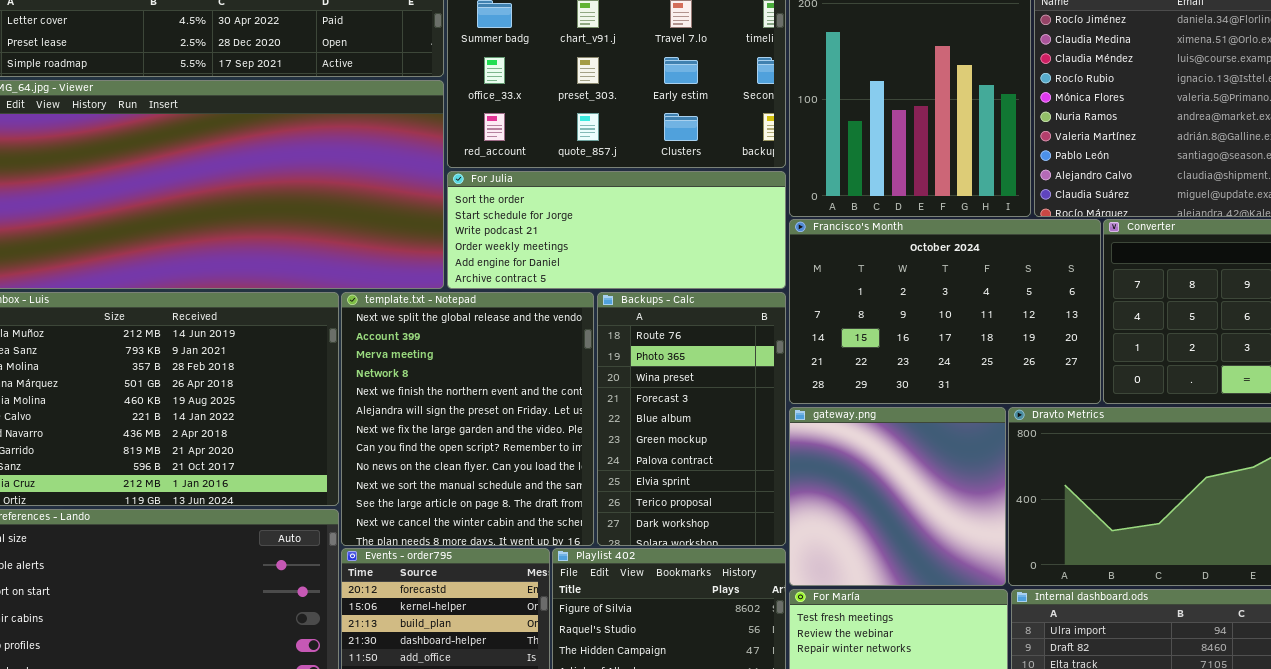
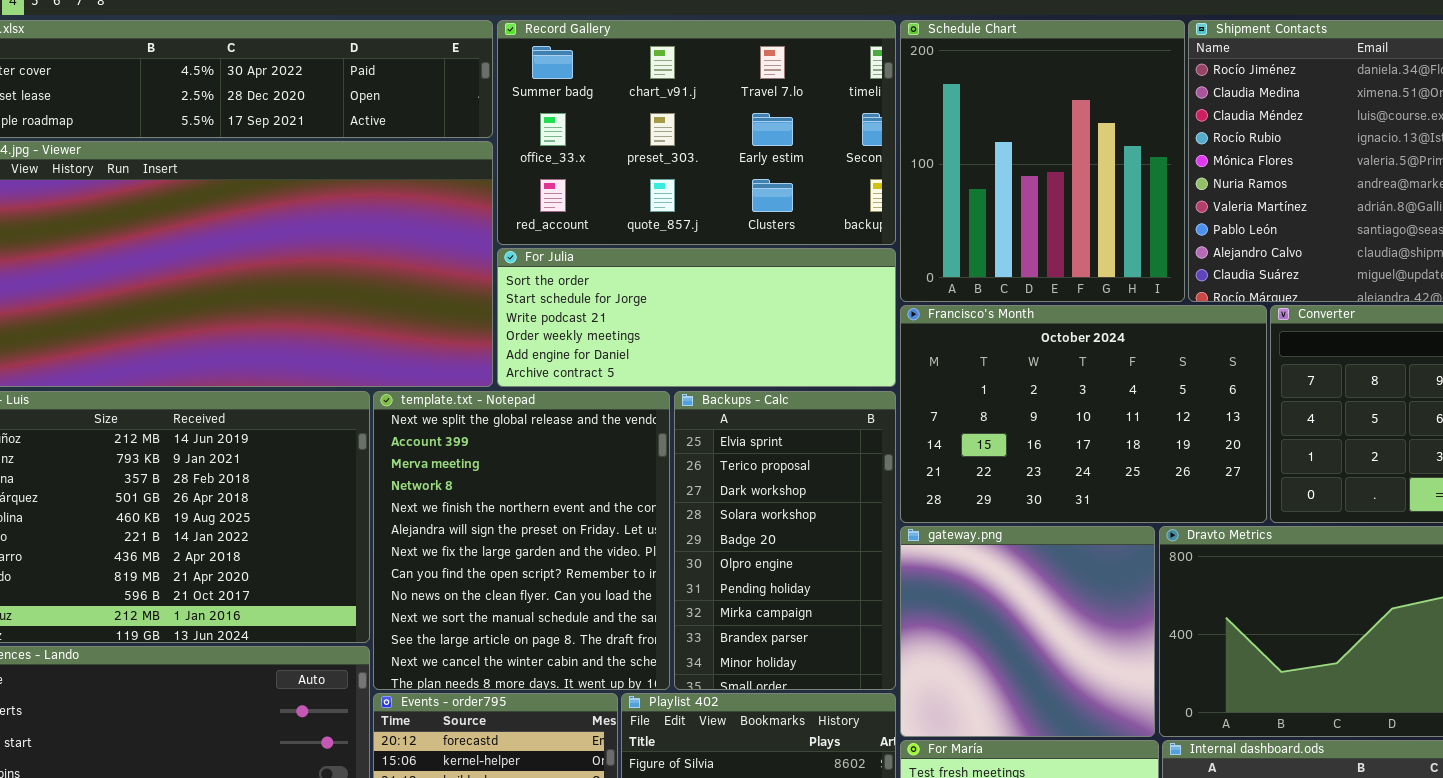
Backups - Calc: [597,292,786,546] -> [674,391,896,690], scrolled down 7 rows

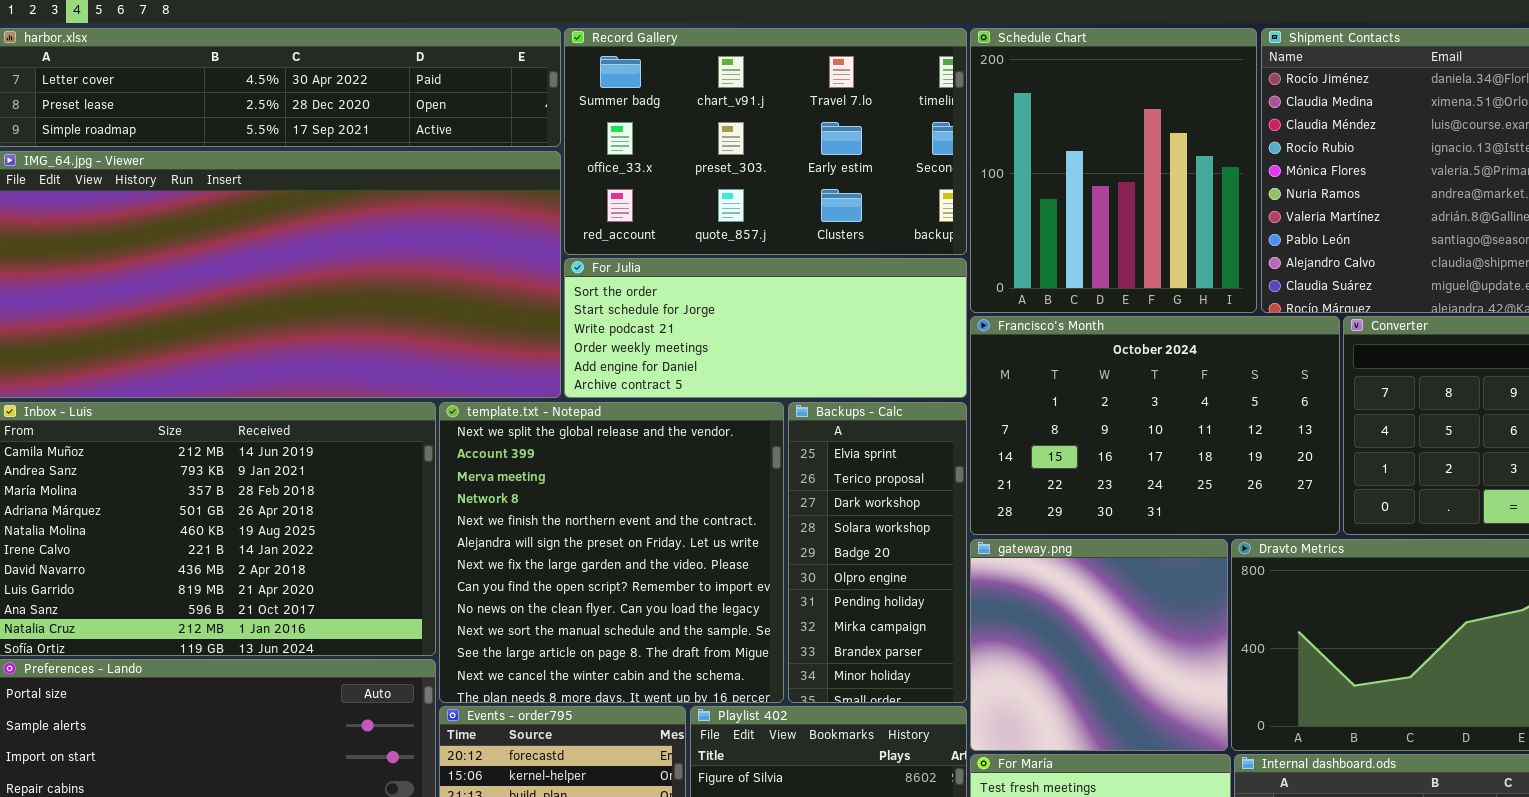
template.txt - Notepad: [373,391,670,690] -> [439,402,784,703], resized
Backups - Calc: [674,391,896,690] -> [788,402,967,703], resized

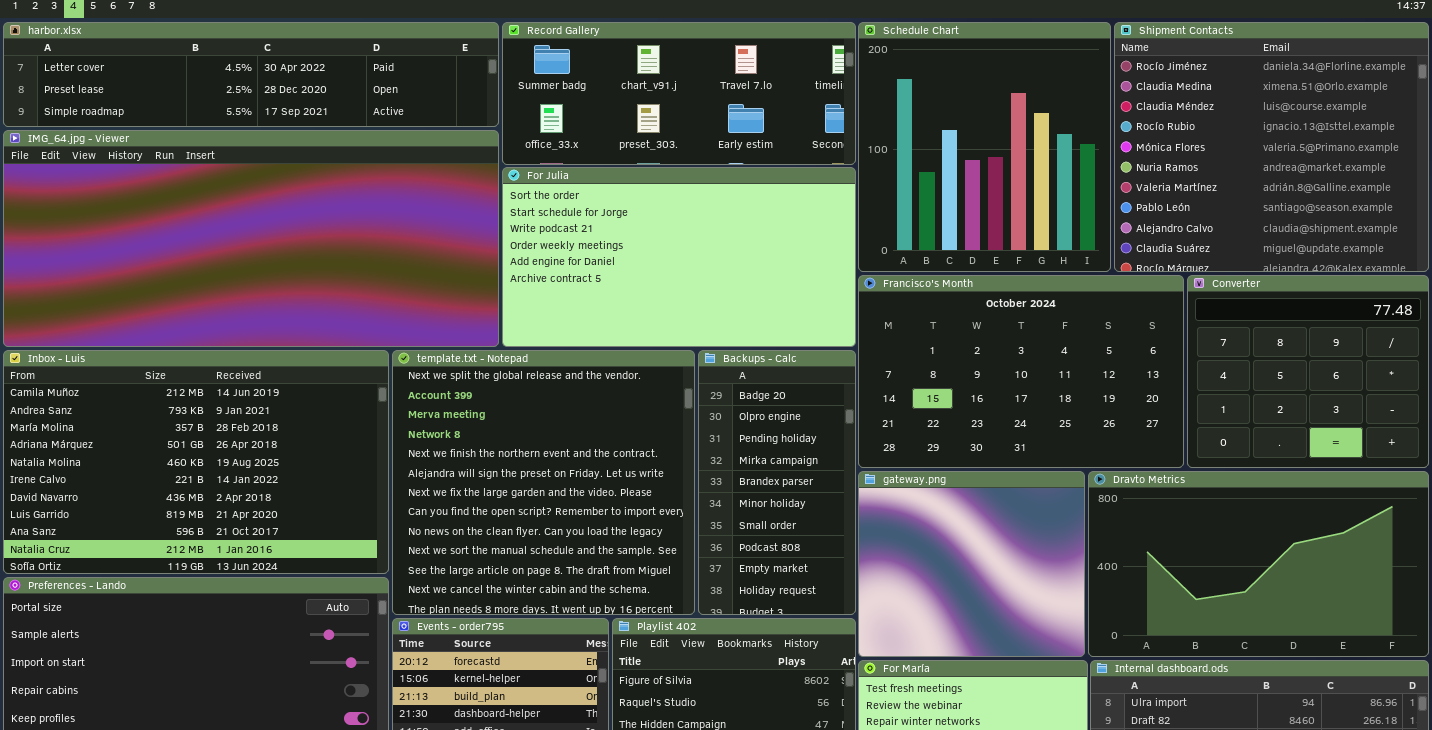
Record Gallery: [564,28,967,255] -> [502,22,856,165], resized
For Julia: [564,258,967,398] -> [502,167,856,347], resized
Backups - Calc: [788,402,967,703] -> [698,350,856,615], scrolled down 4 rows

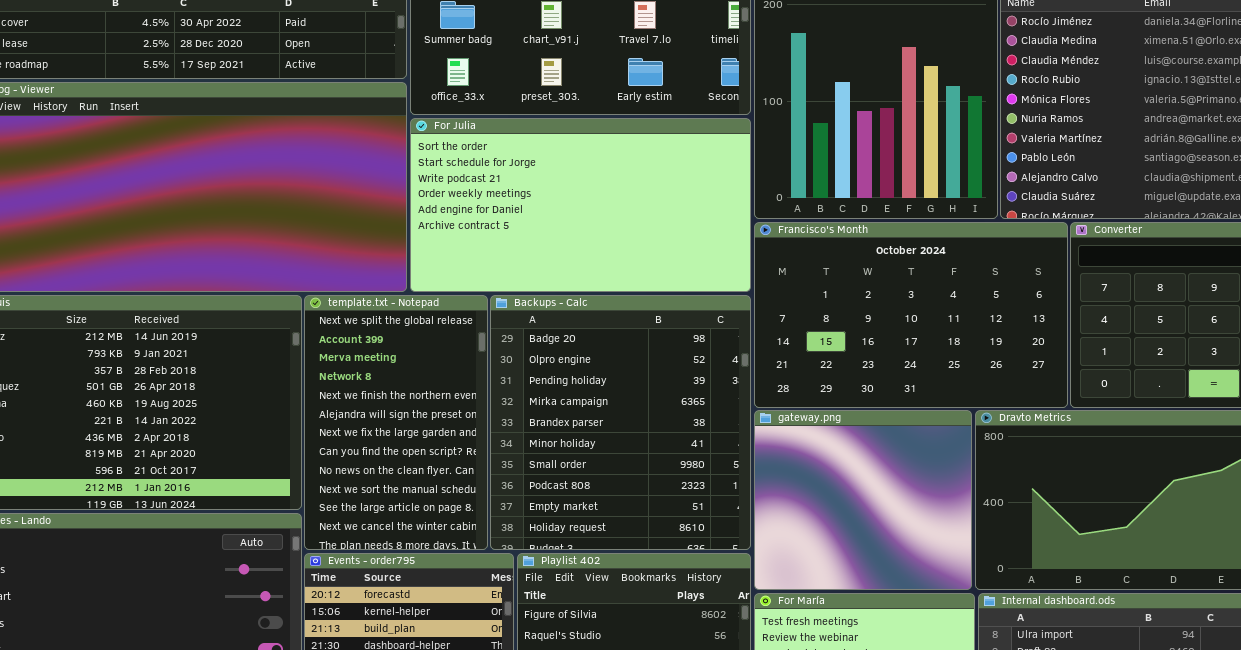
template.txt - Notepad: [392,350,695,615] -> [304,295,488,550], resized
Backups - Calc: [698,350,856,615] -> [490,295,751,550], resized

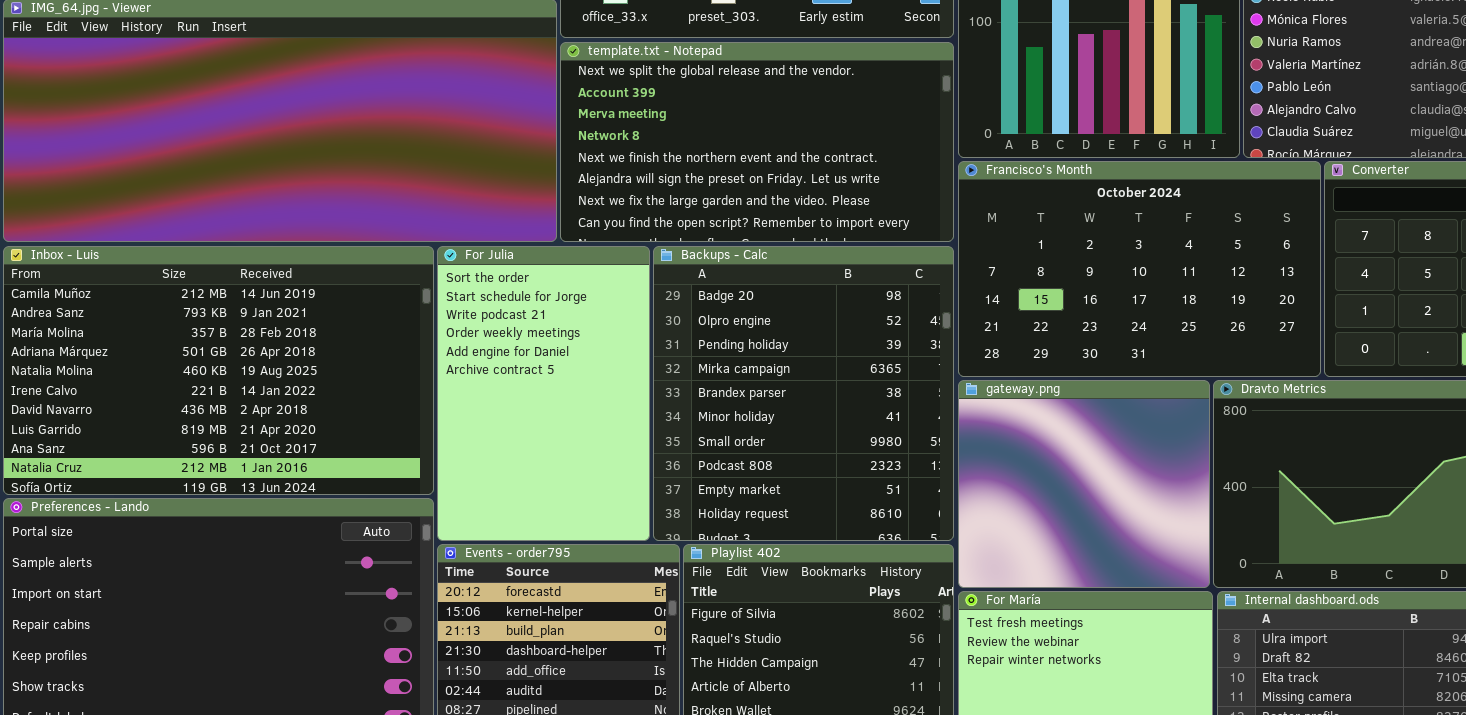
For Julia: [410,118,751,292] -> [437,246,650,541], moved, resized
template.txt - Notepad: [304,295,488,550] -> [560,42,954,242], moved, resized

